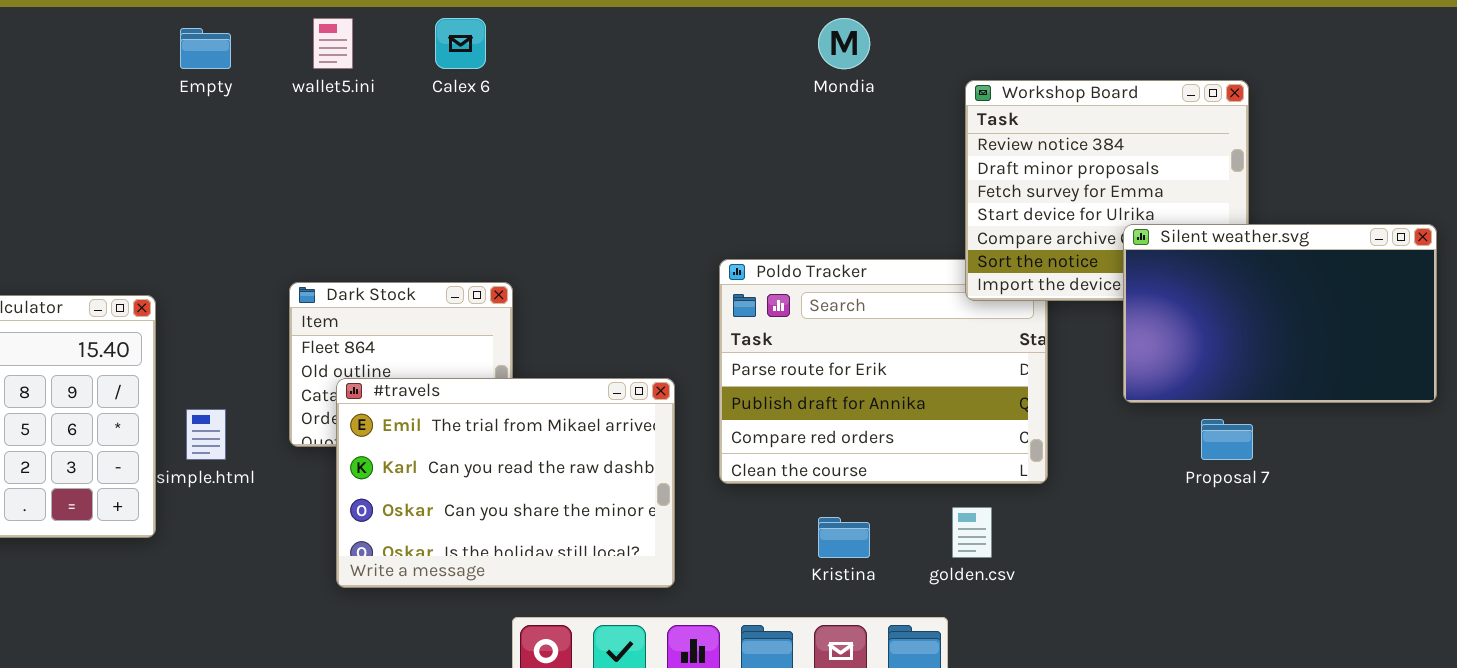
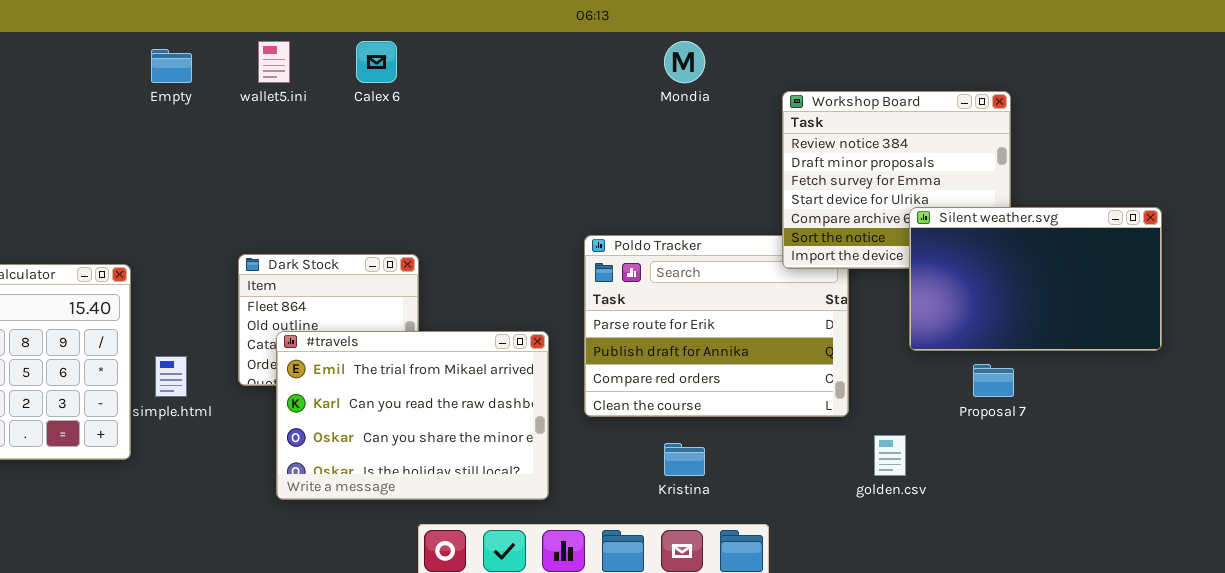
golden.csv: [952,507,992,558] -> [874,435,906,476], moved

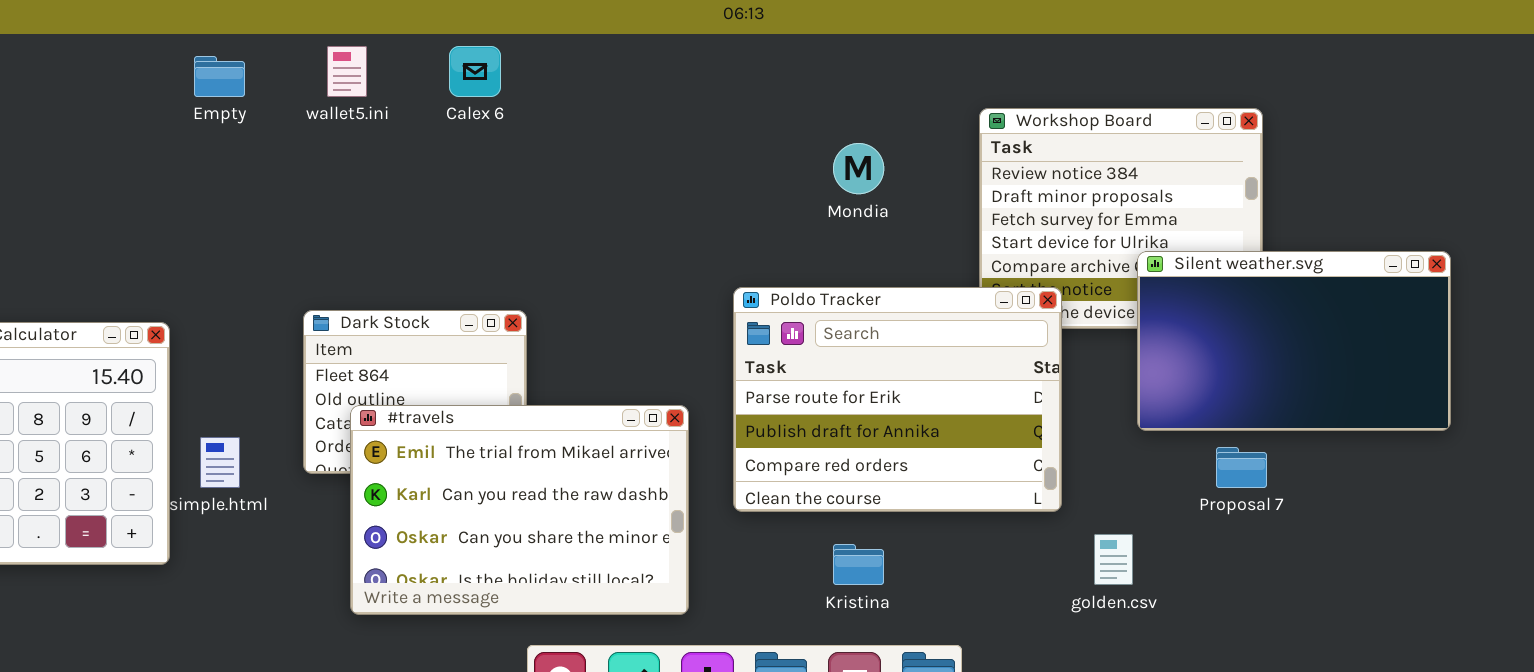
Mondia: [664,41,705,83] -> [833,143,884,194], moved
Poldo Tracker: [584,235,849,417] -> [733,287,1062,512], raised

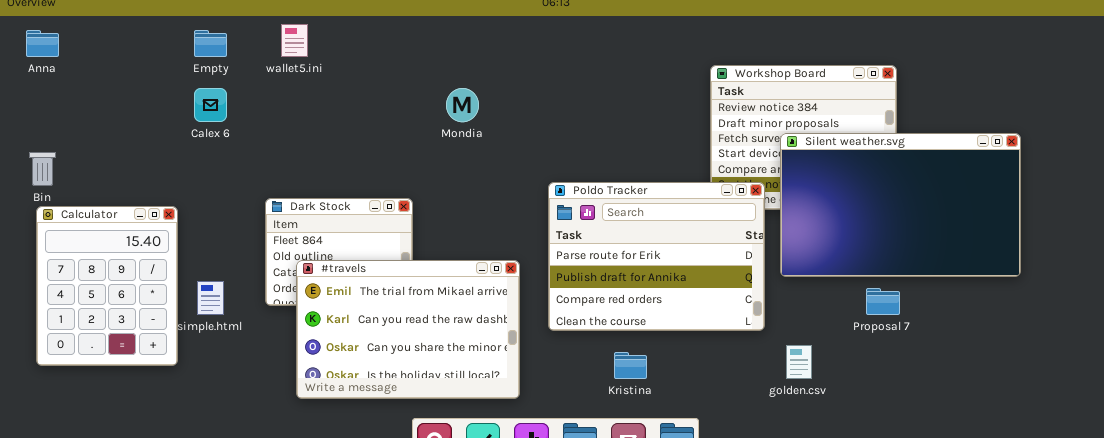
Calex 6: [449,46,501,97] -> [194,88,227,122], moved
Mondia: [833,143,884,194] -> [446,88,479,122], moved
Silent weather.svg: [1137,251,1451,431] -> [780,133,1021,277], resized

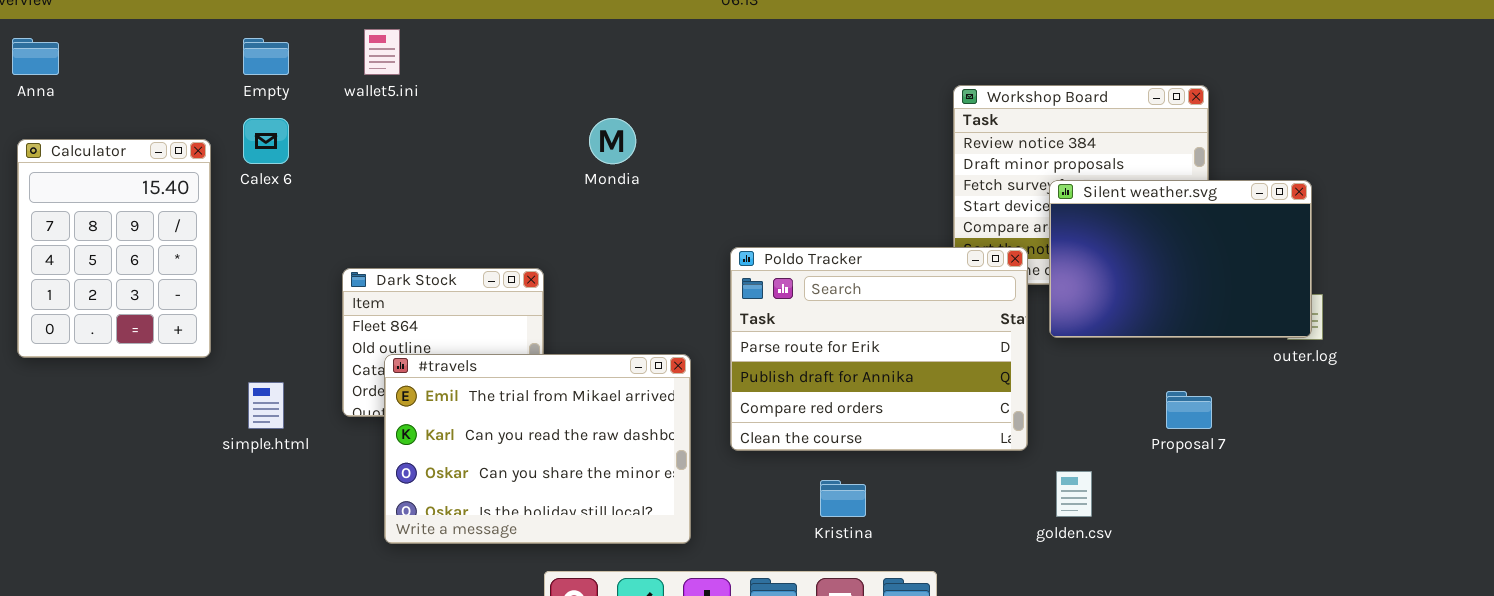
Silent weather.svg: [780,133,1021,277] -> [1049,180,1312,338], resized
Calculator: [36,206,178,366] -> [17,139,211,358], moved

